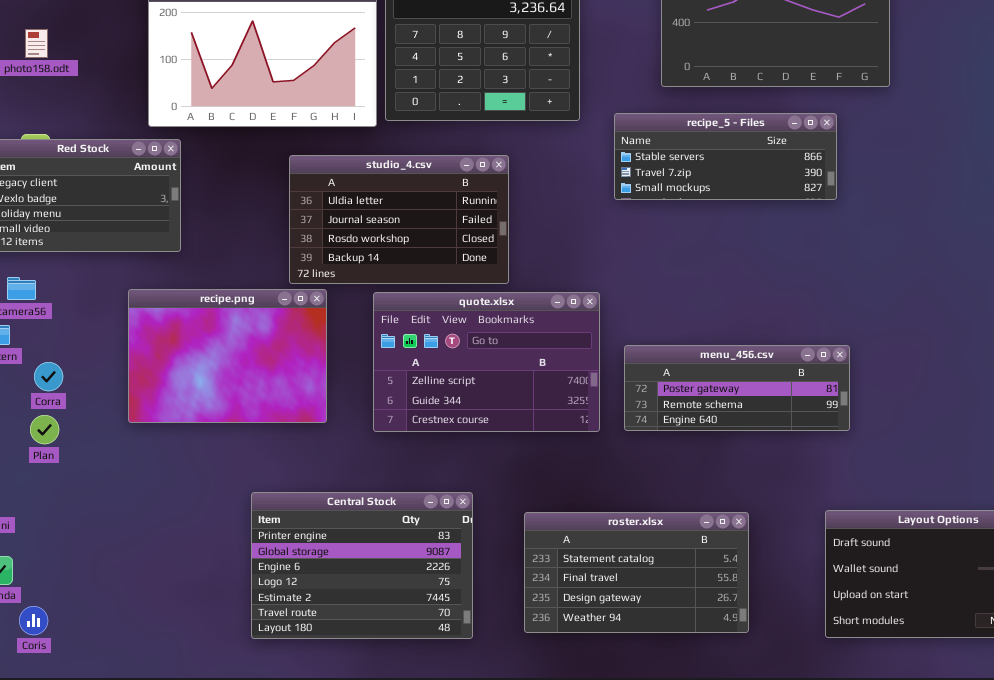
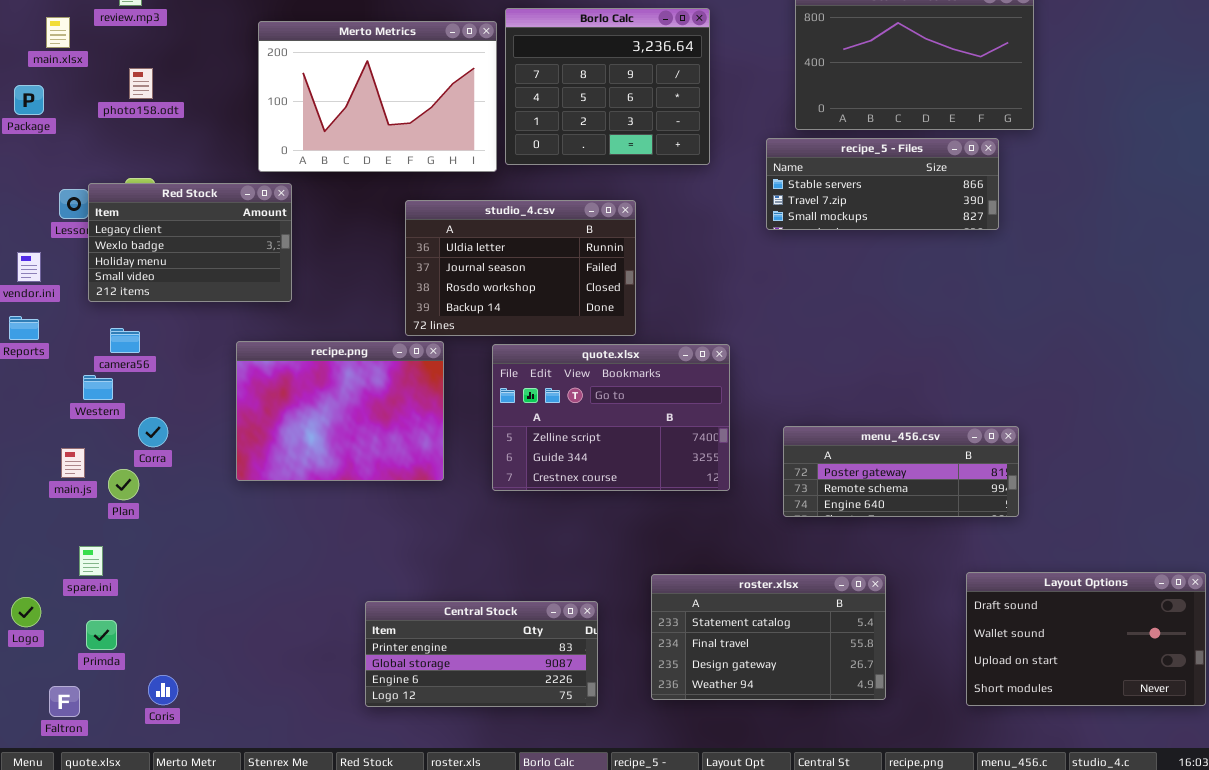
recipe_5 - Files: [614,113,837,200] -> [766,138,999,230], moved
menu_456.csv: [624,345,850,431] -> [783,426,1019,517], moved
Plan: [30,415,59,444] -> [108,469,139,500], moved
Central Stock: [251,492,473,639] -> [365,601,598,707], resized
Coris: [19,606,48,635] -> [148,675,178,705], moved

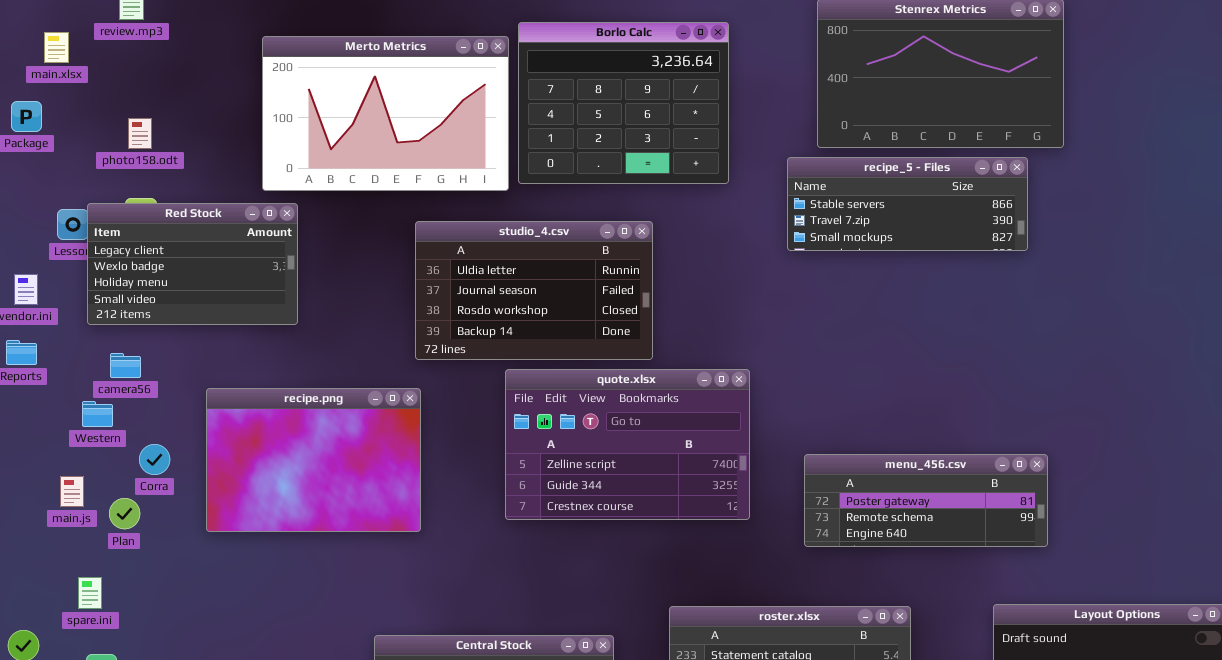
photo158.odt: [129,68,153,99] -> [128,118,152,149], moved
recipe.png: [236,341,444,481] -> [206,388,421,532], moved

